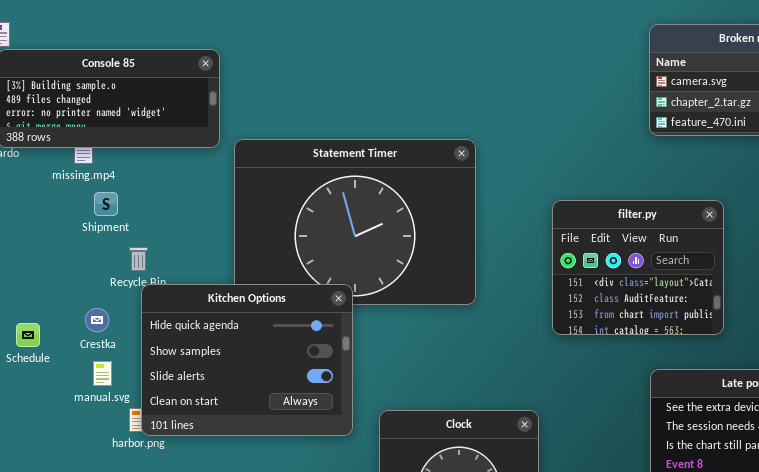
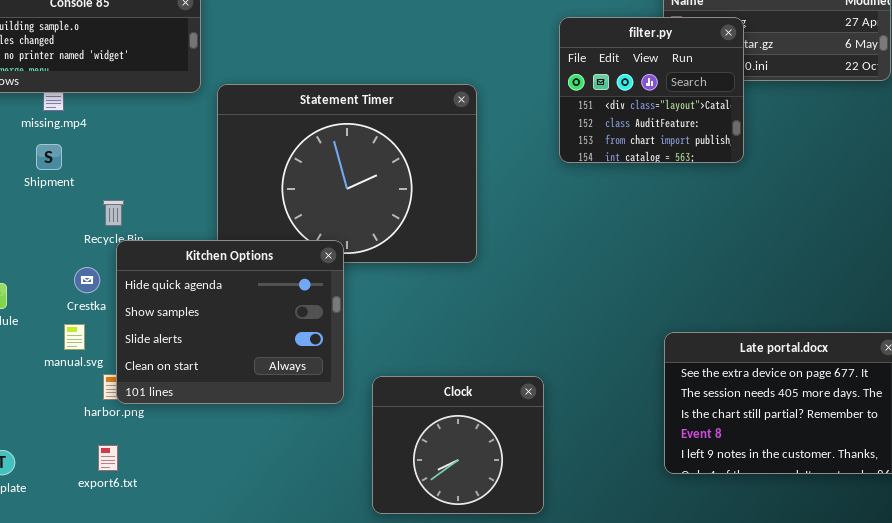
Shipment: [94,192,118,216] -> [36,144,62,170], moved
filter.py: [552,200,724,335] -> [559,17,744,163], moved
Crestka: [85,308,109,332] -> [74,267,100,293], moved

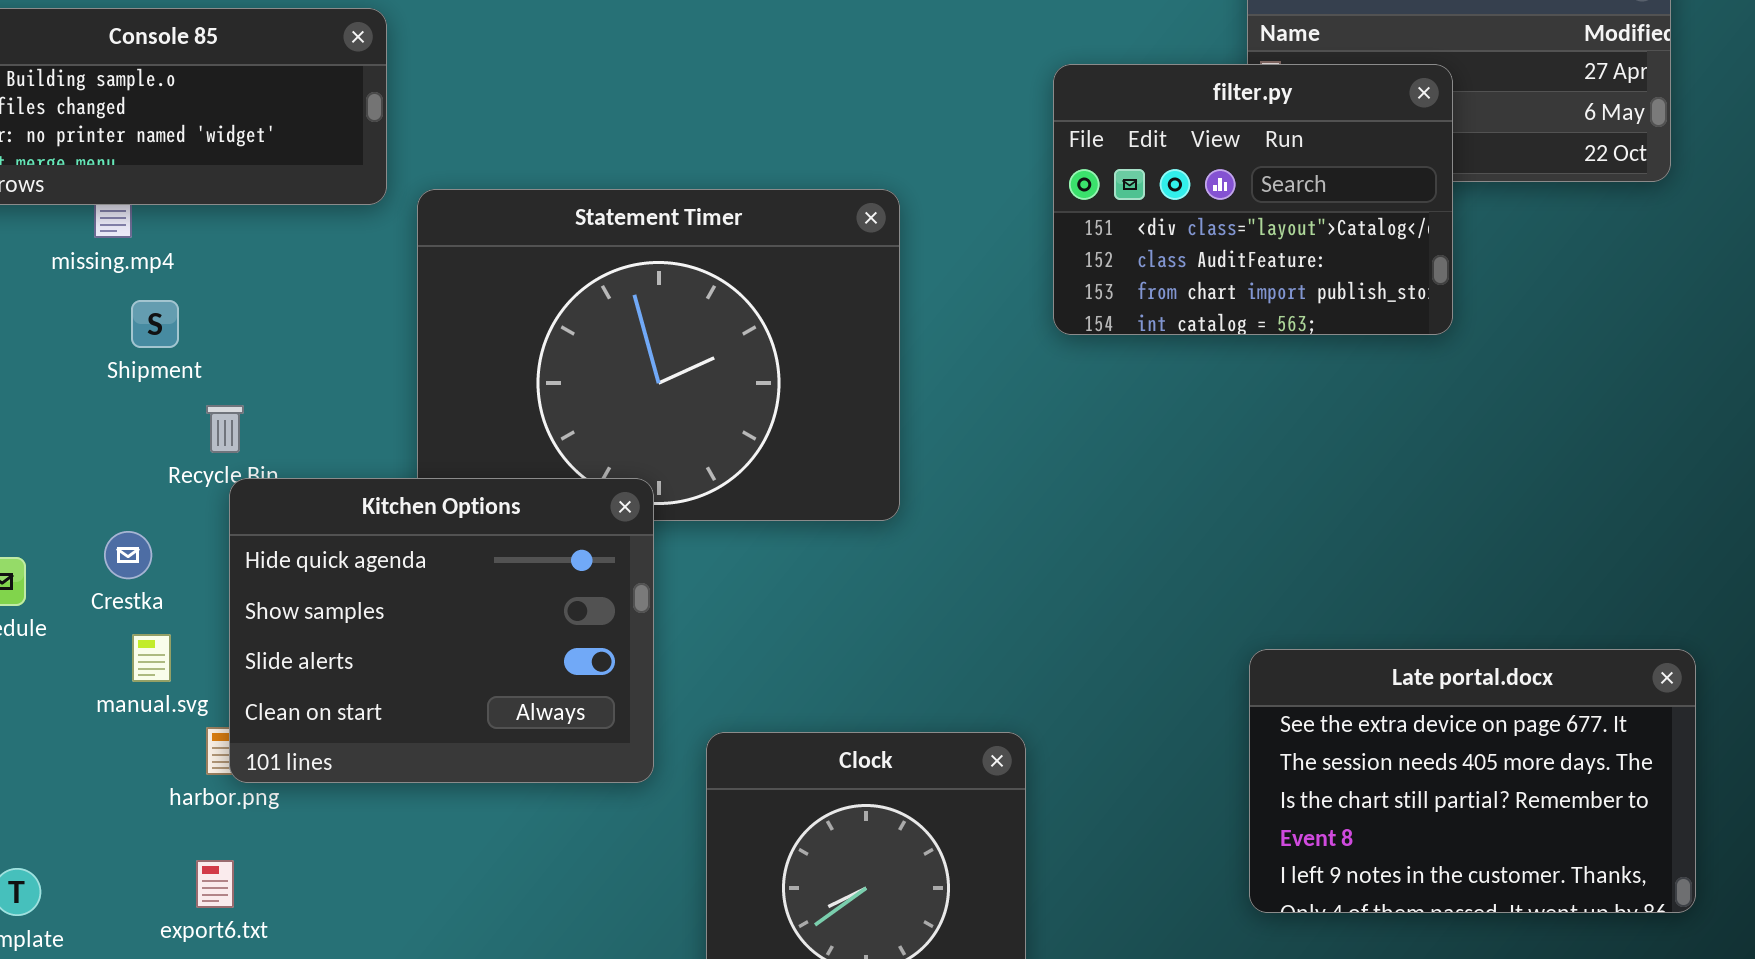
filter.py: [559,17,744,163] -> [1053,64,1453,335], resized
Shipment: [36,144,62,170] -> [131,300,179,348], moved
Crestka: [74,267,100,293] -> [104,531,152,579], moved

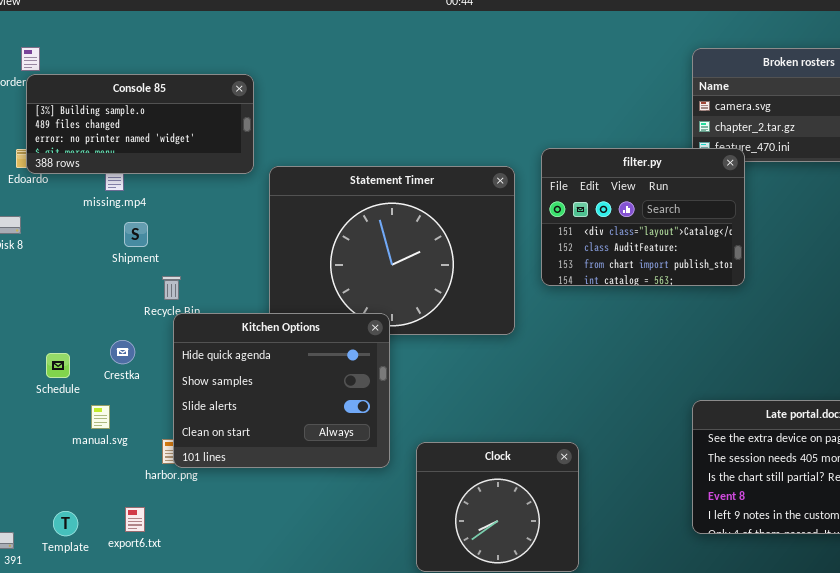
filter.py: [1053,64,1453,335] -> [541,148,745,286], moved
manual.svg: [132,634,171,682] -> [91,405,110,429], moved
export6.txt: [196,860,234,908] -> [125,507,145,532], moved

